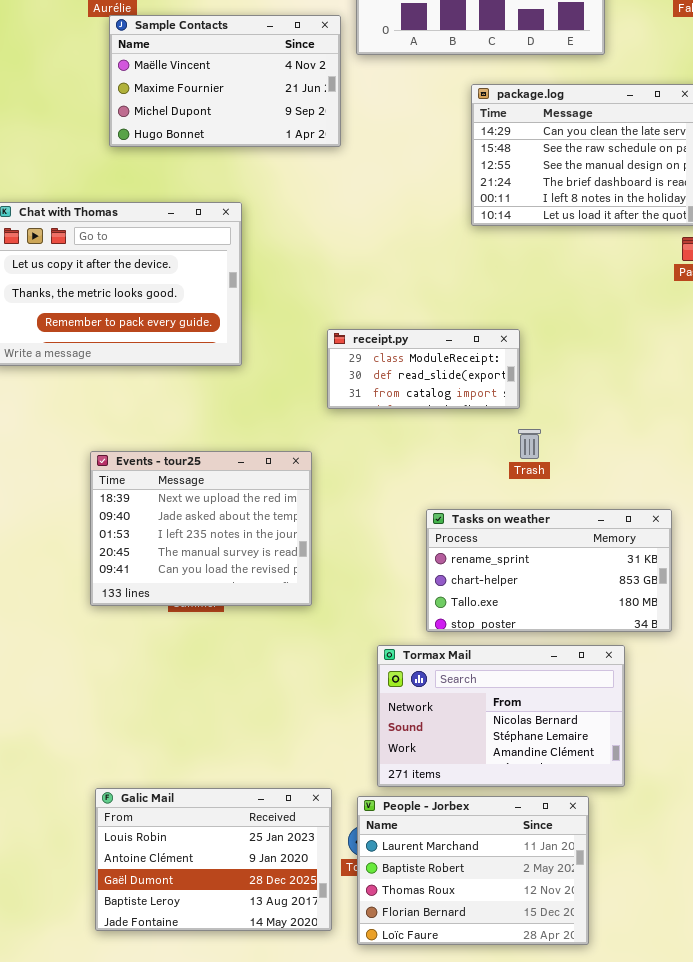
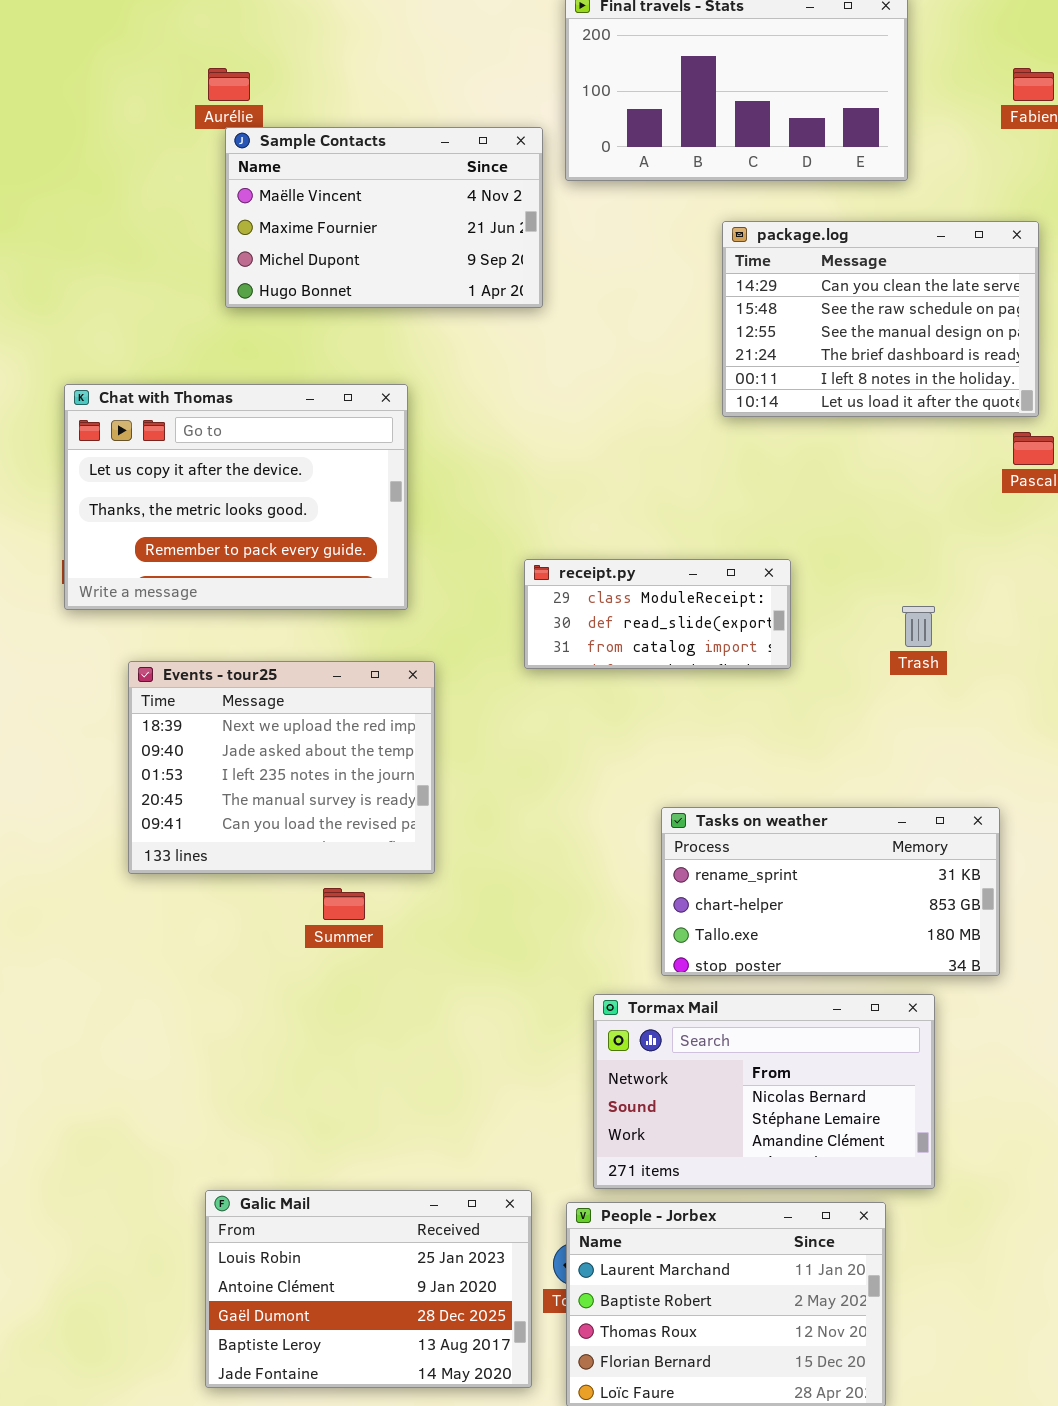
Trash: [518,429,541,459] -> [902,606,935,647], moved
Events - tour25: [90,451,312,606] -> [128,661,435,874], moved

